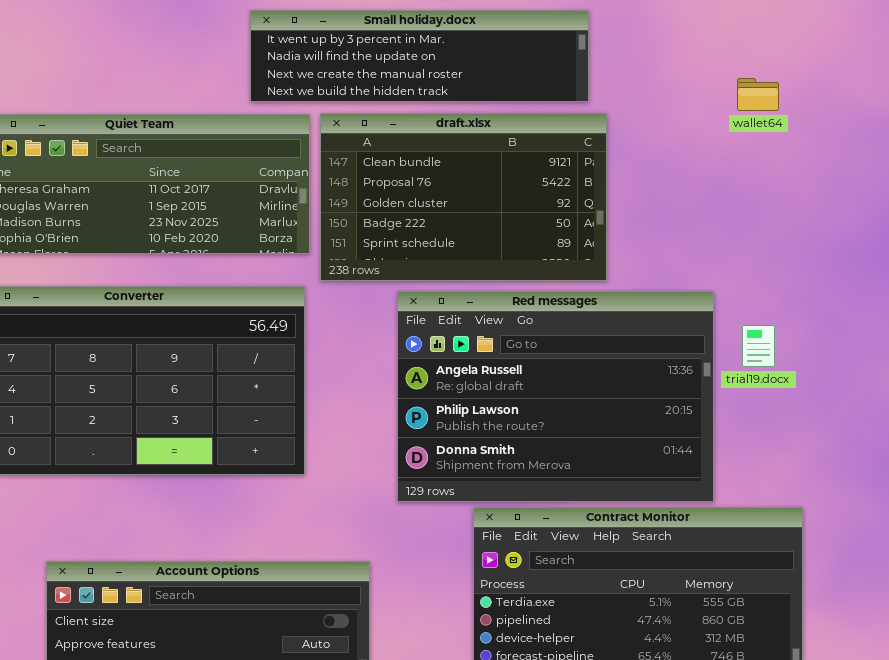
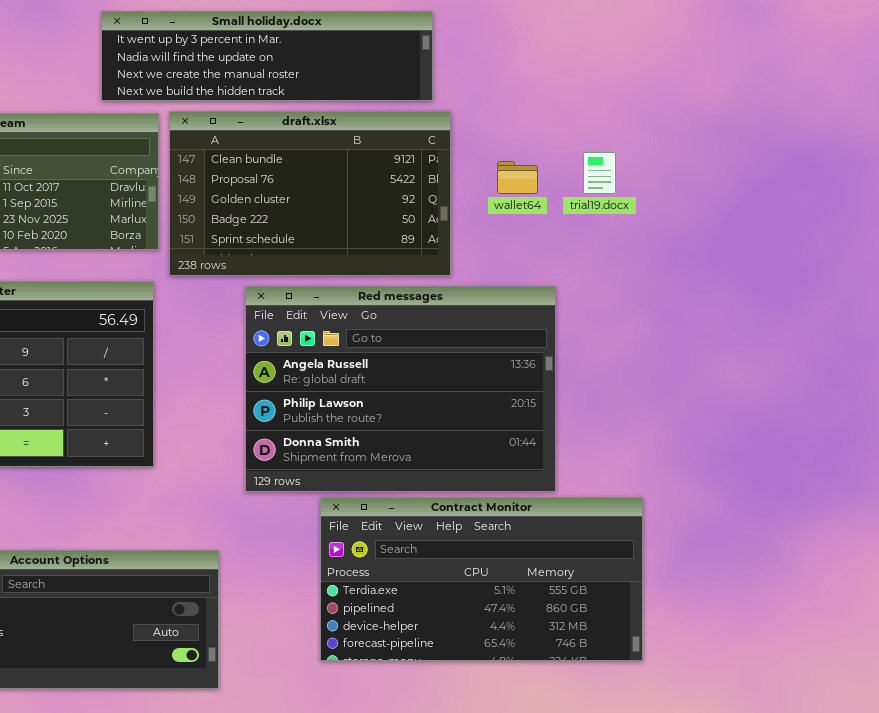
wallet64: [737,78,779,111] -> [497,161,538,194], moved
trial19.docx: [742,325,775,367] -> [583,152,616,194], moved

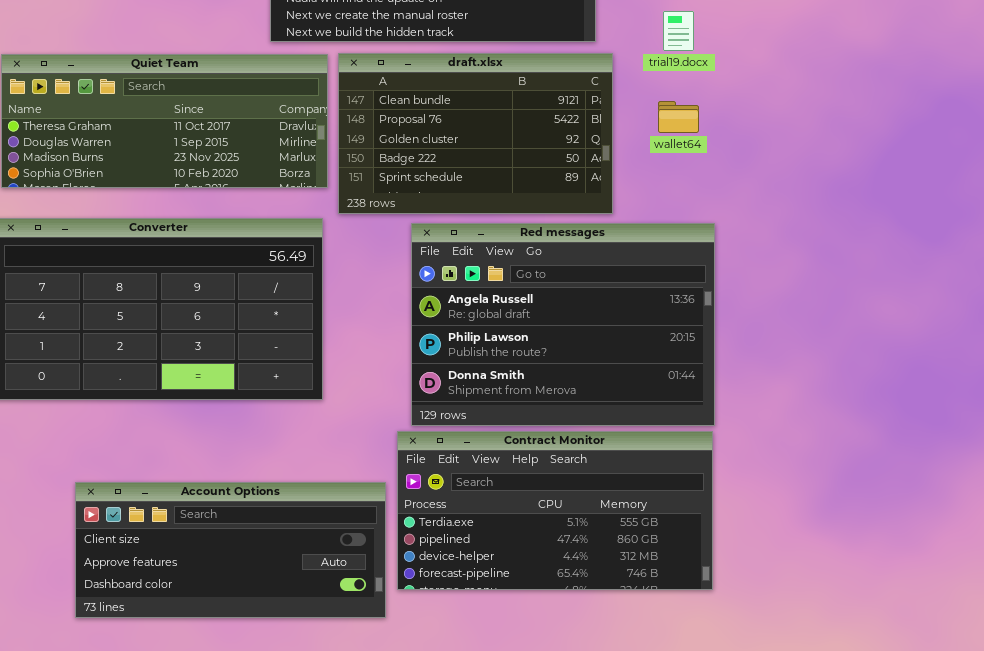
trial19.docx: [583,152,616,194] -> [663,11,694,51], moved
Contract Monitor: [320,497,643,661] -> [397,431,713,590], moved

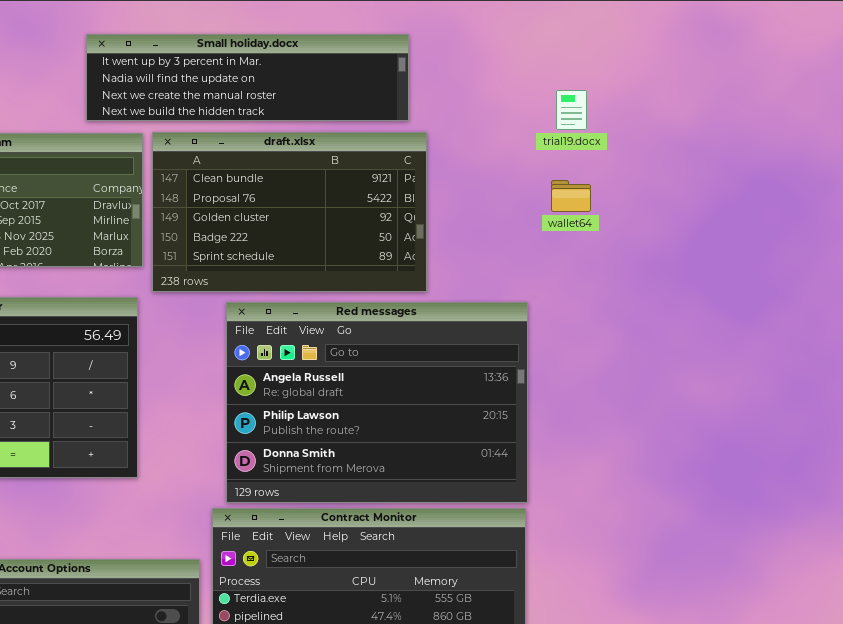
trial19.docx: [663,11,694,51] -> [556,90,587,130], moved
wallet64: [658,101,699,133] -> [551,180,591,212], moved

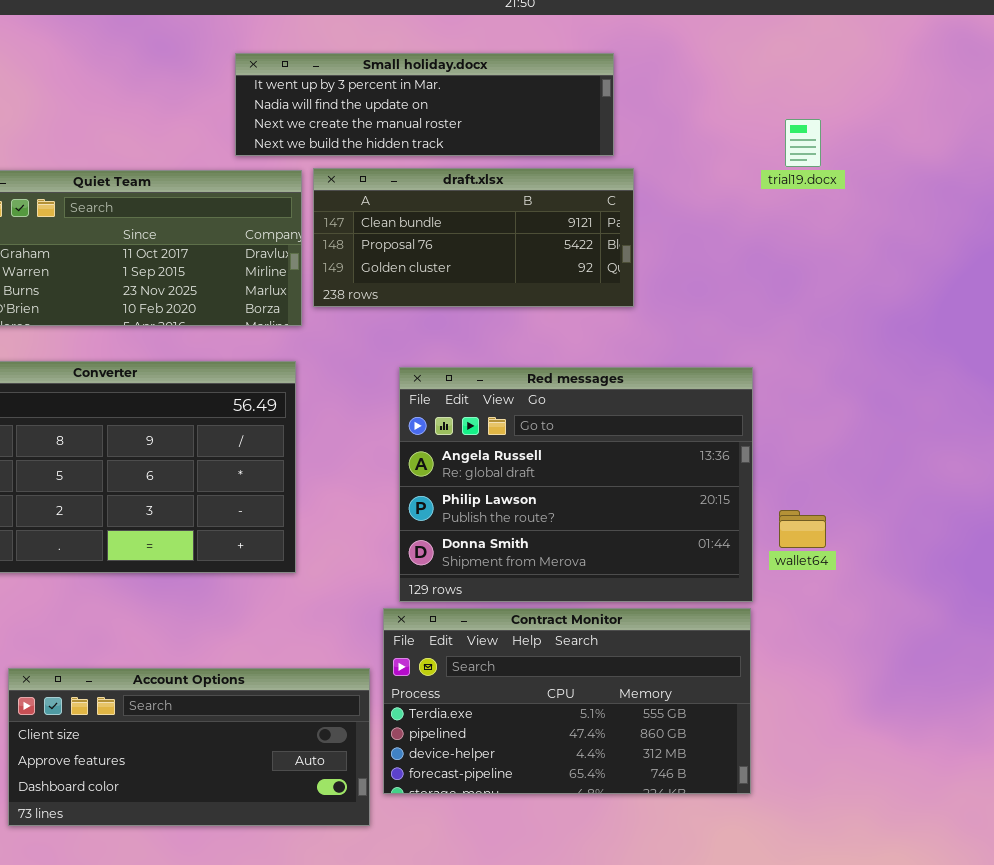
draft.xlsx: [152,132,427,292] -> [313,168,634,307], resized
wallet64: [551,180,591,212] -> [779,510,826,548], moved

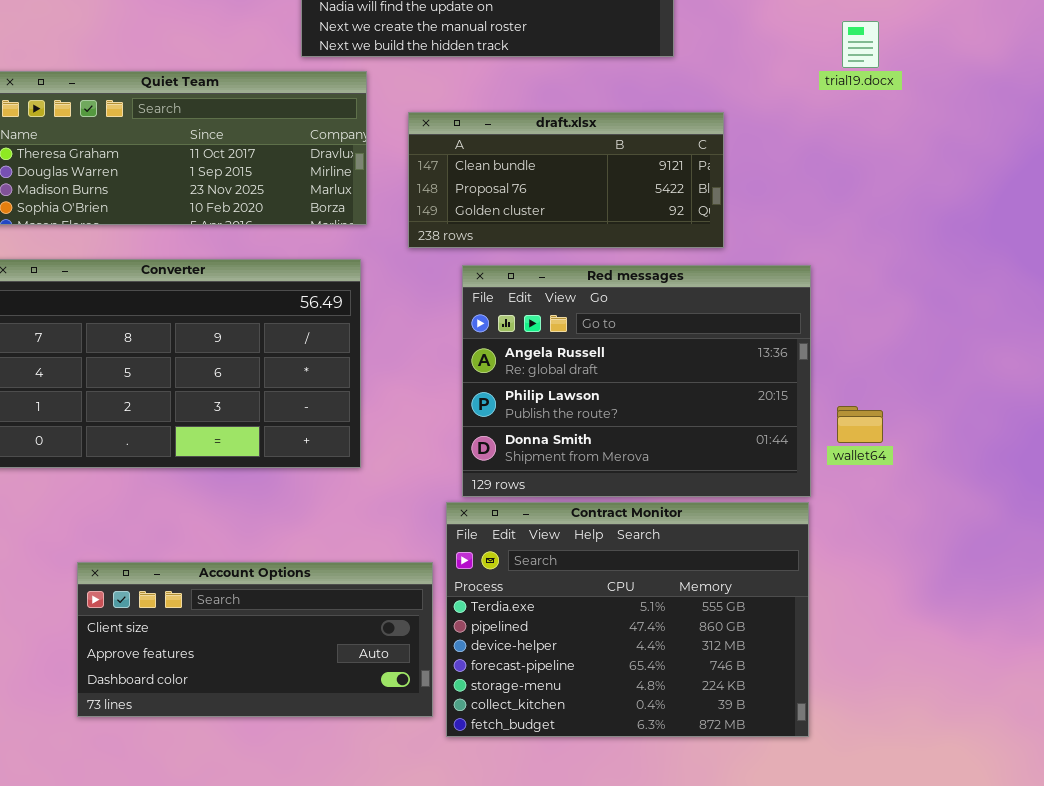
draft.xlsx: [313,168,634,307] -> [408,112,724,248], moved
Contract Monitor: [383,608,751,794] -> [446,502,809,737], resized

